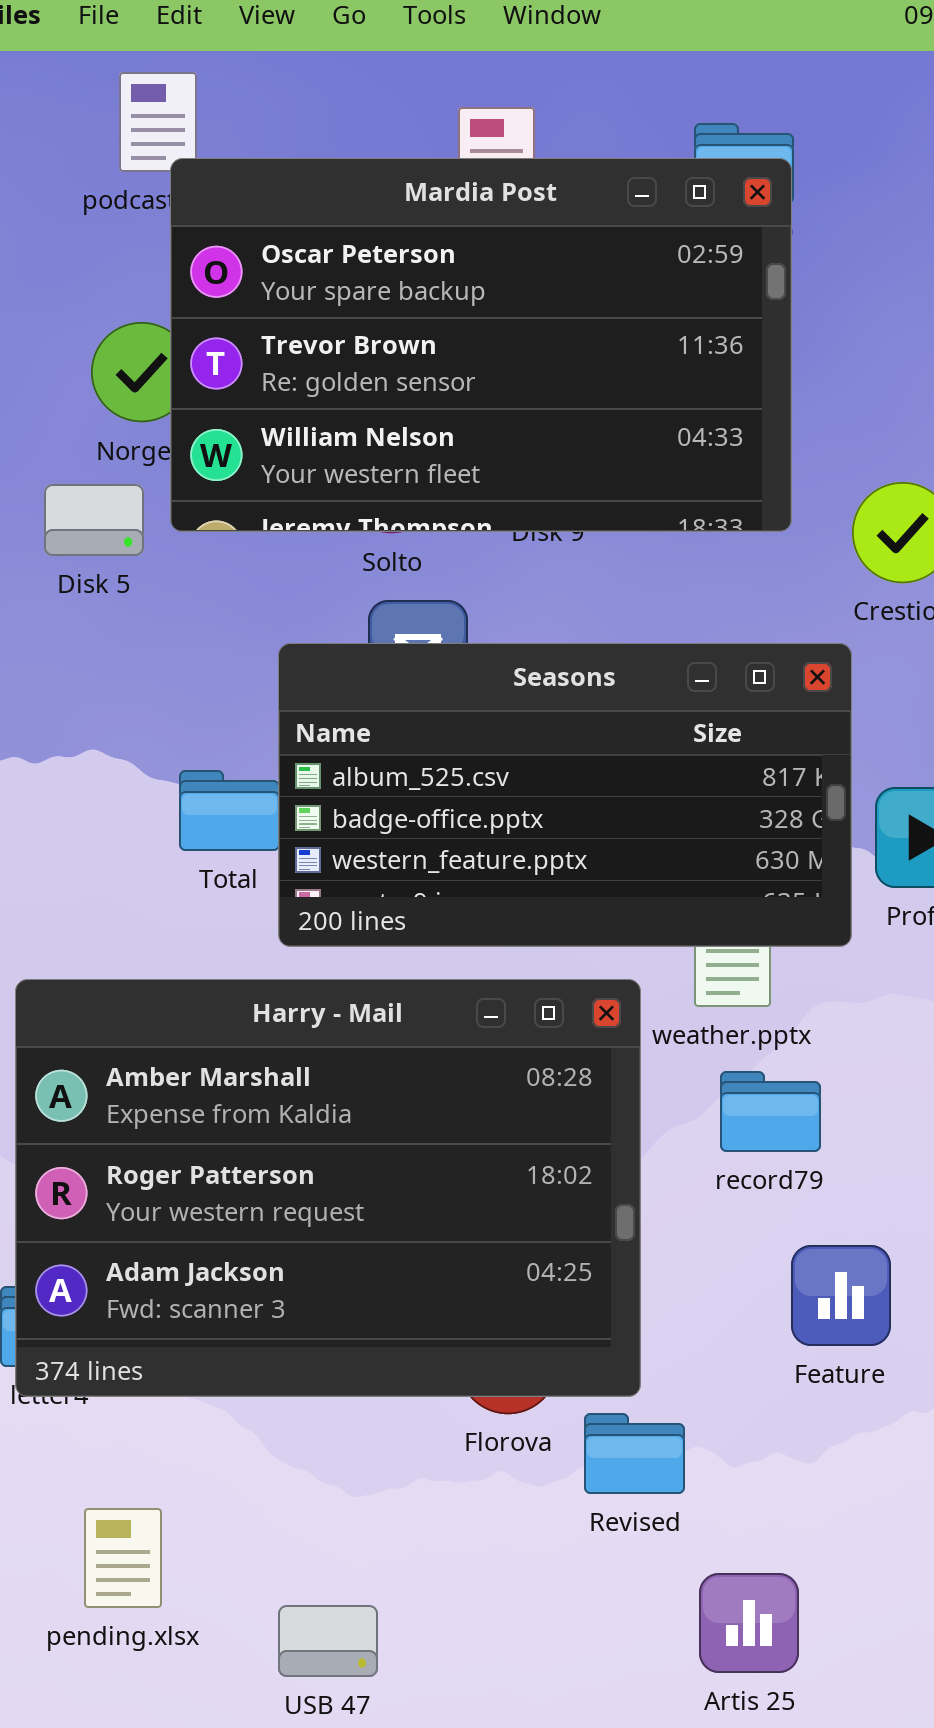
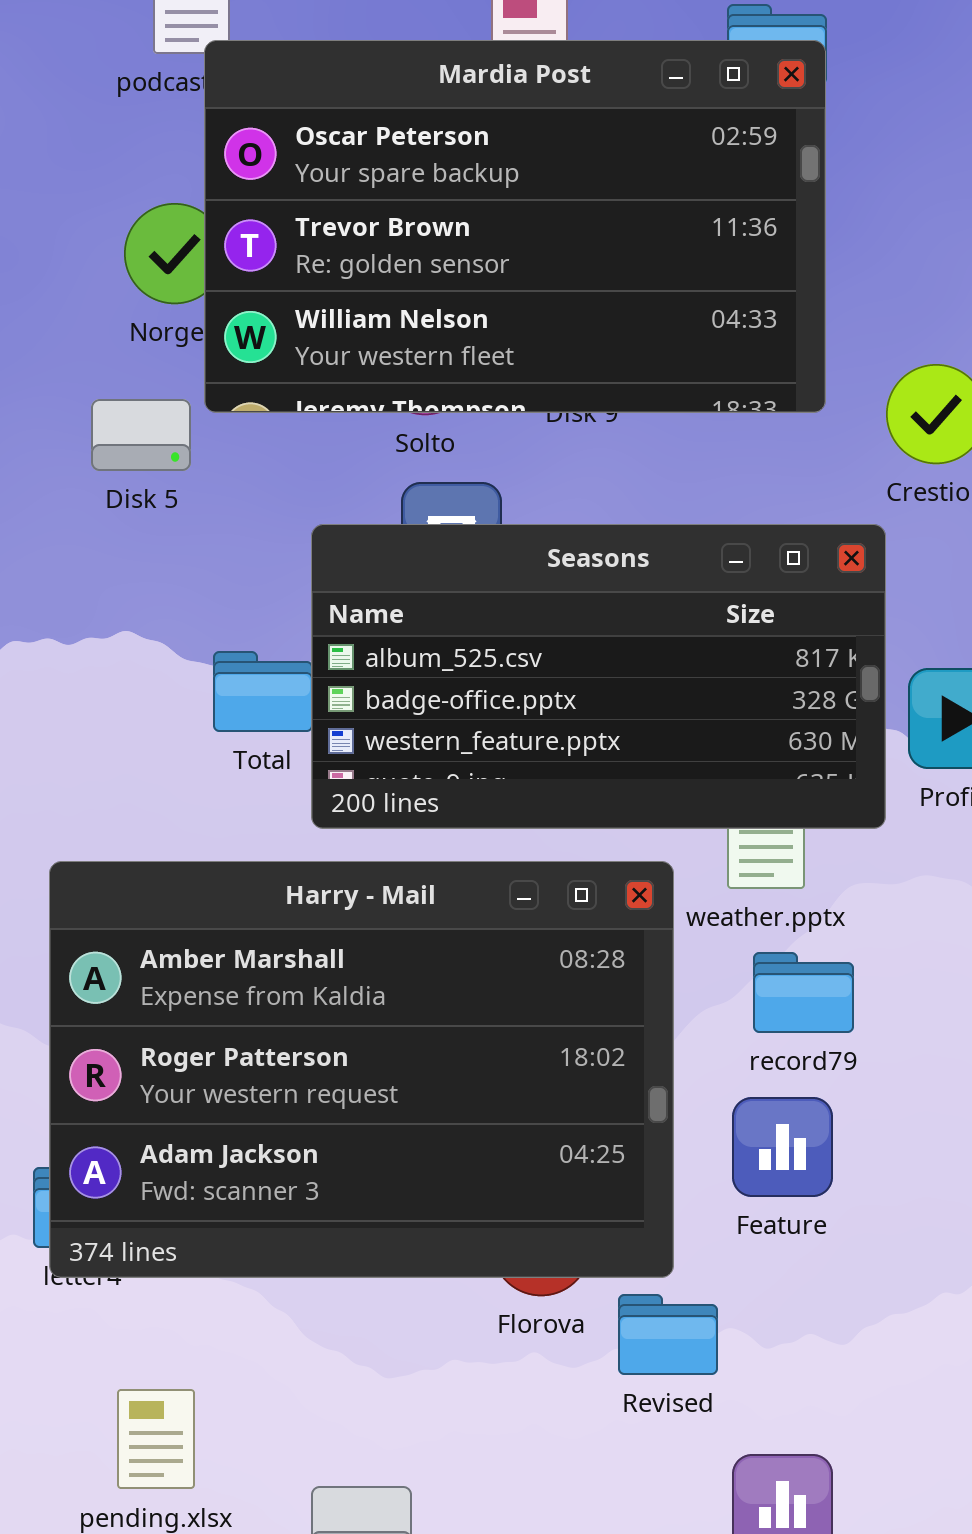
Disk 5: [44,484,144,556] -> [91,399,191,471], moved
Feature: [791,1245,891,1346] -> [732,1097,833,1197], moved

